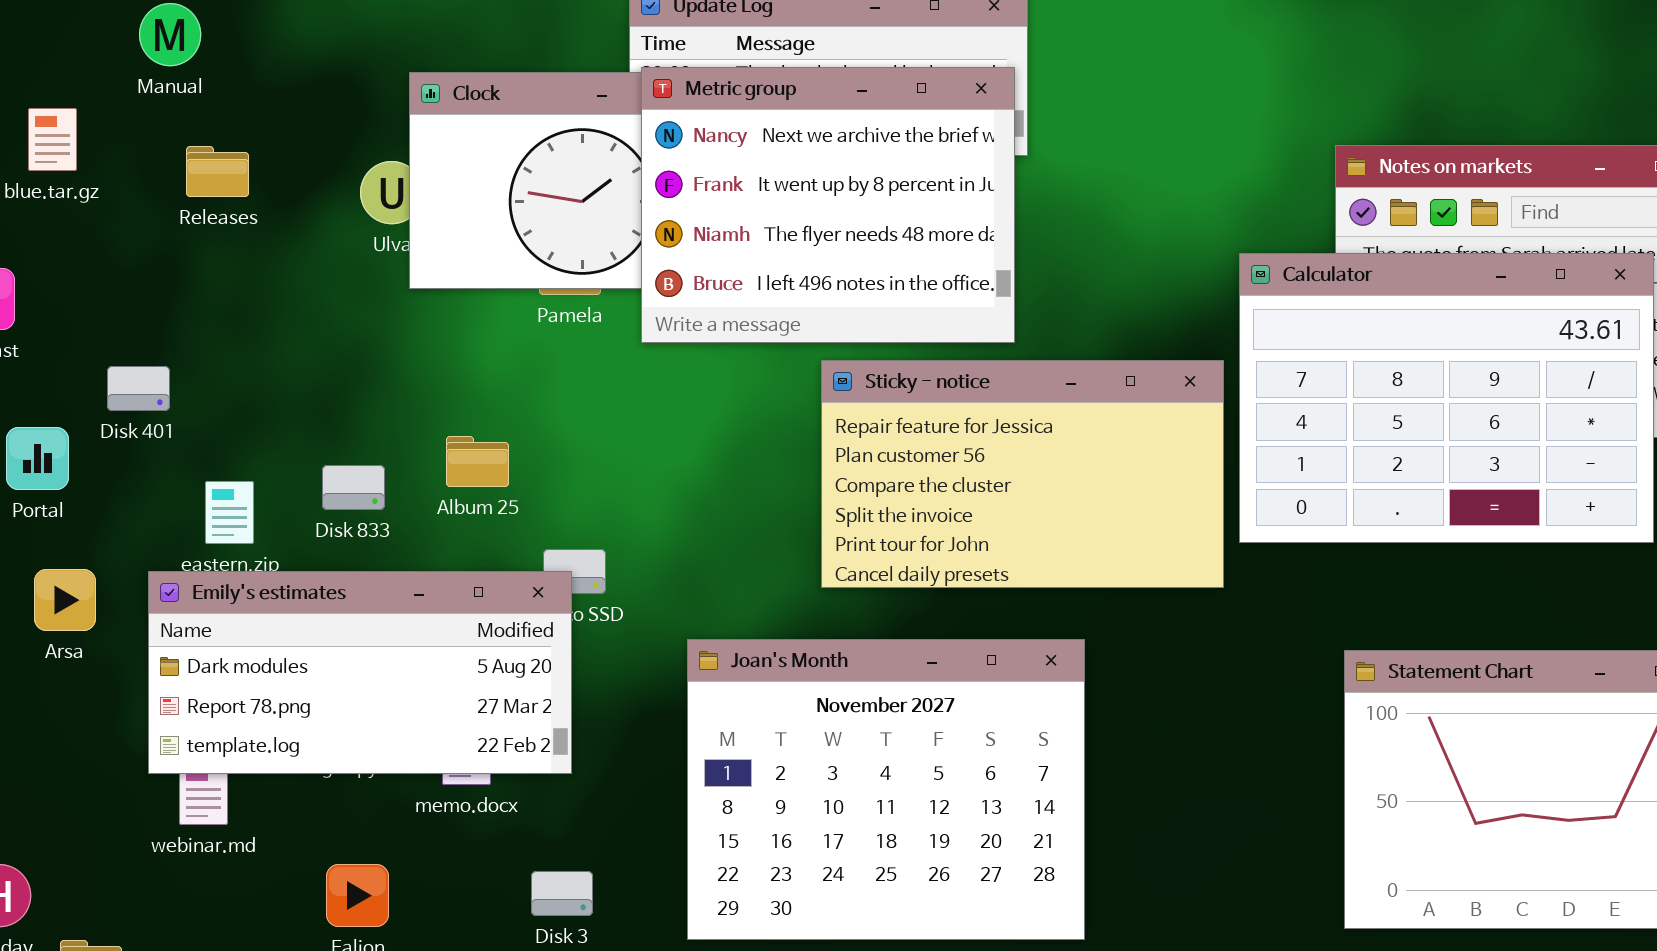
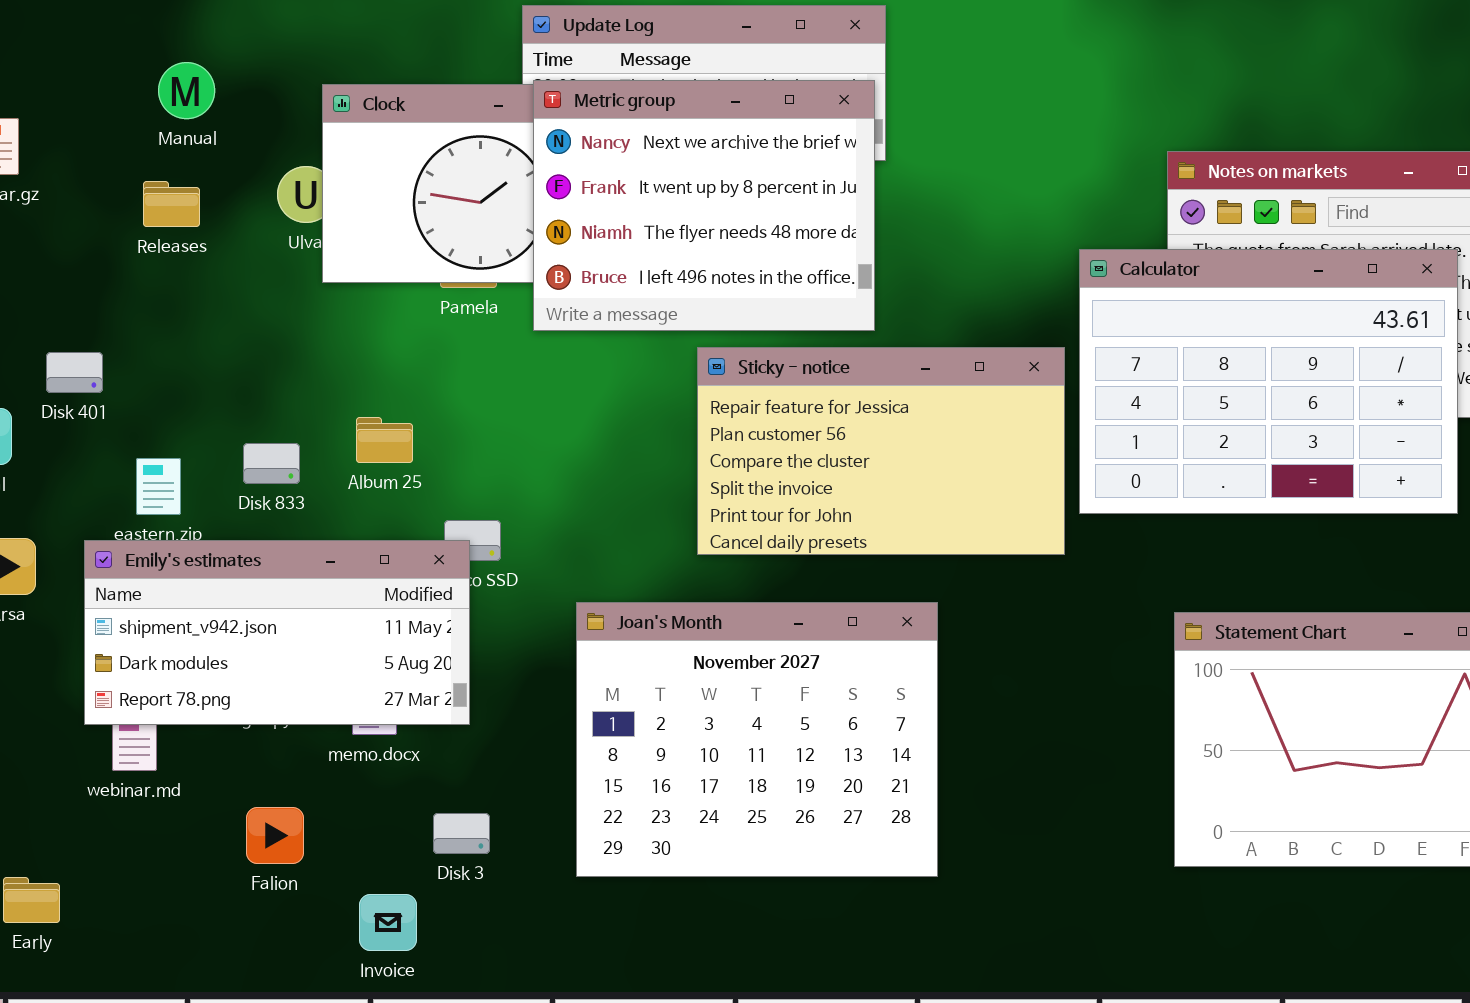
Manual: [139,3,201,66] -> [158,62,215,119], moved
Releases: [186,146,249,197] -> [143,181,200,227], moved
Emily's estimates: [148,571,572,774] -> [84,540,470,725], scrolled up 1 row

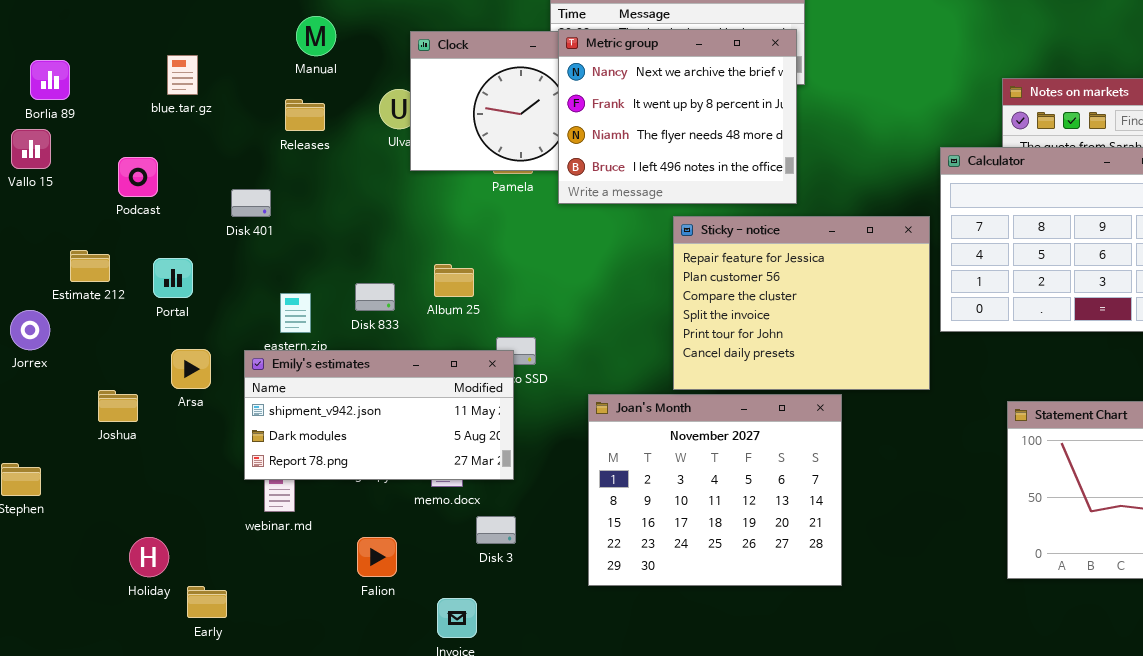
Sticky - notice: [697,347,1065,555] -> [673,216,930,390], resized
Disk 401: [46,352,103,393] -> [231,189,271,217], moved
Disk 3: [433,813,490,854] -> [476,516,516,544], moved

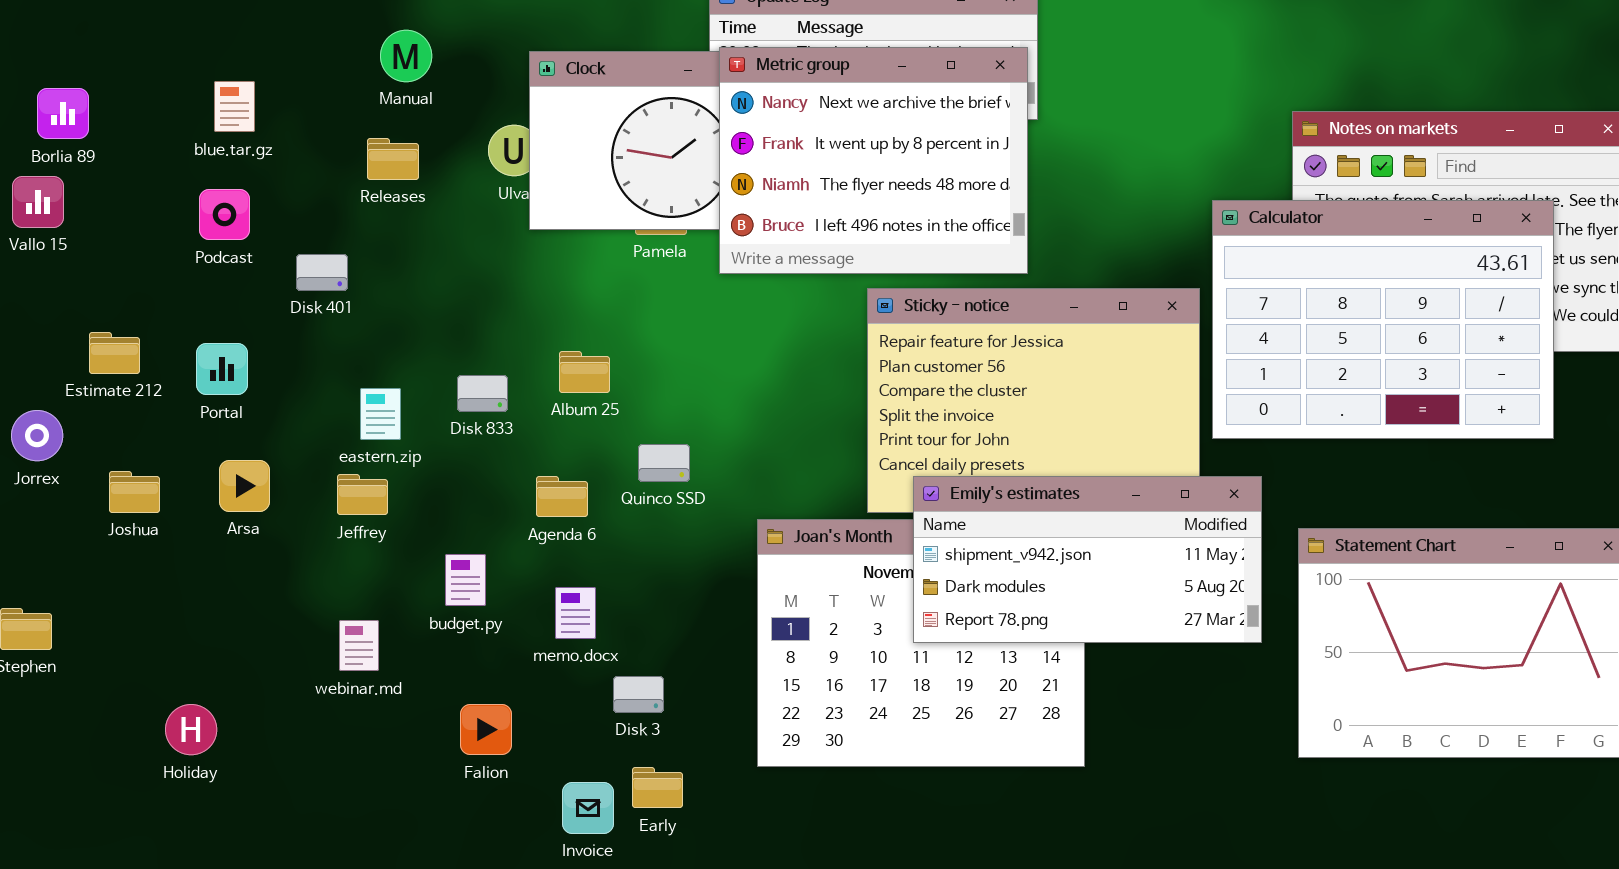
Podcast: [118,157,158,197] -> [199,189,250,240], moved
Emily's estimates: [244,350,514,480] -> [913,476,1262,643], moved
Joshua: [98,390,138,422] -> [109,471,160,513], moved
Early: [187,586,227,618] -> [632,767,683,808], moved

